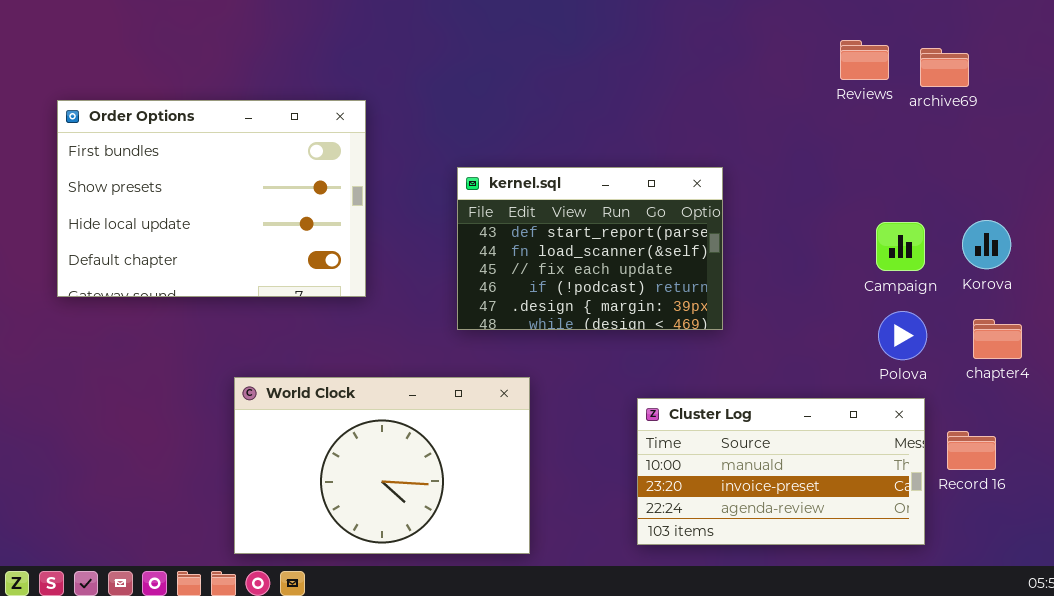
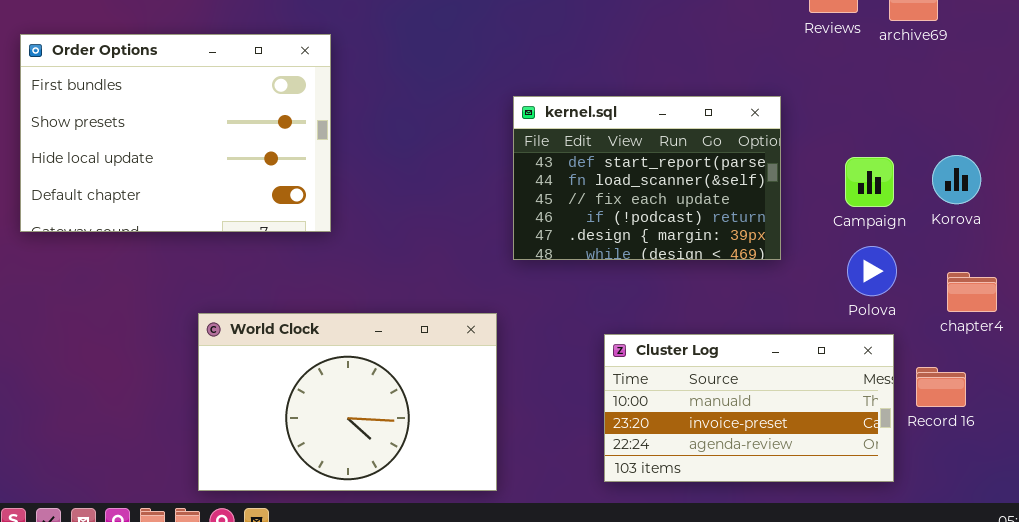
kernel.sql: [457,167,723,330] -> [513,96,781,260], moved
chapter4: [973,319,1022,359] -> [947,272,997,312], moved

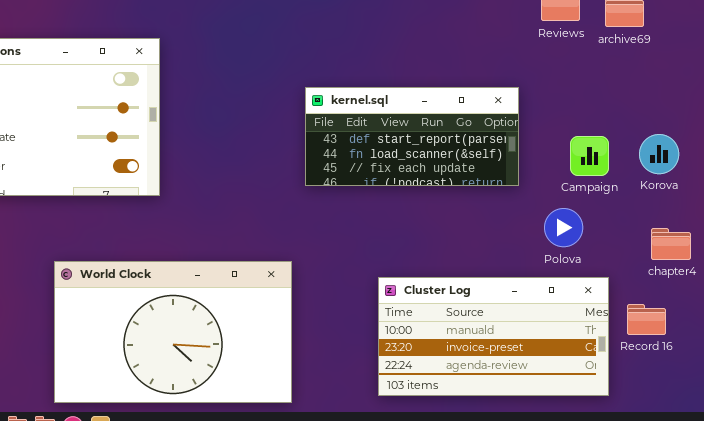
kernel.sql: [513,96,781,260] -> [305,87,519,186], resized
Polova: [847,246,897,296] -> [544,208,583,247], moved

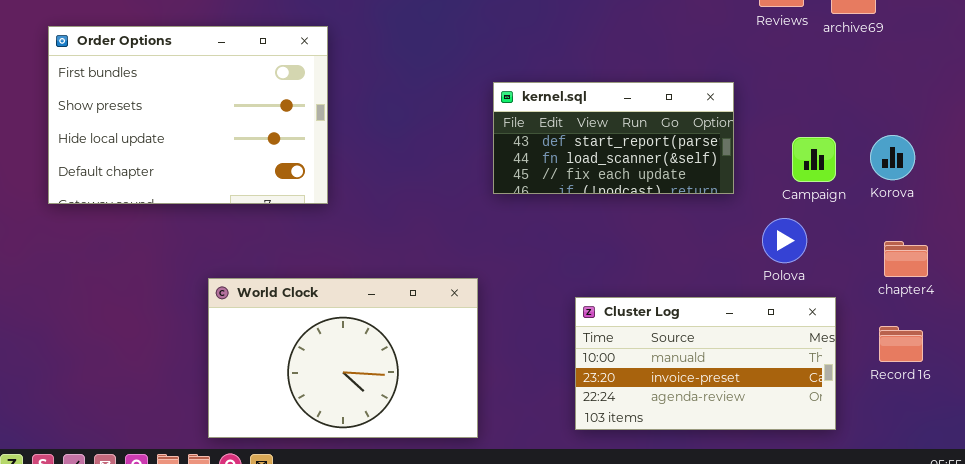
Record 16: [627,304,666,335] -> [879,326,923,362], moved

